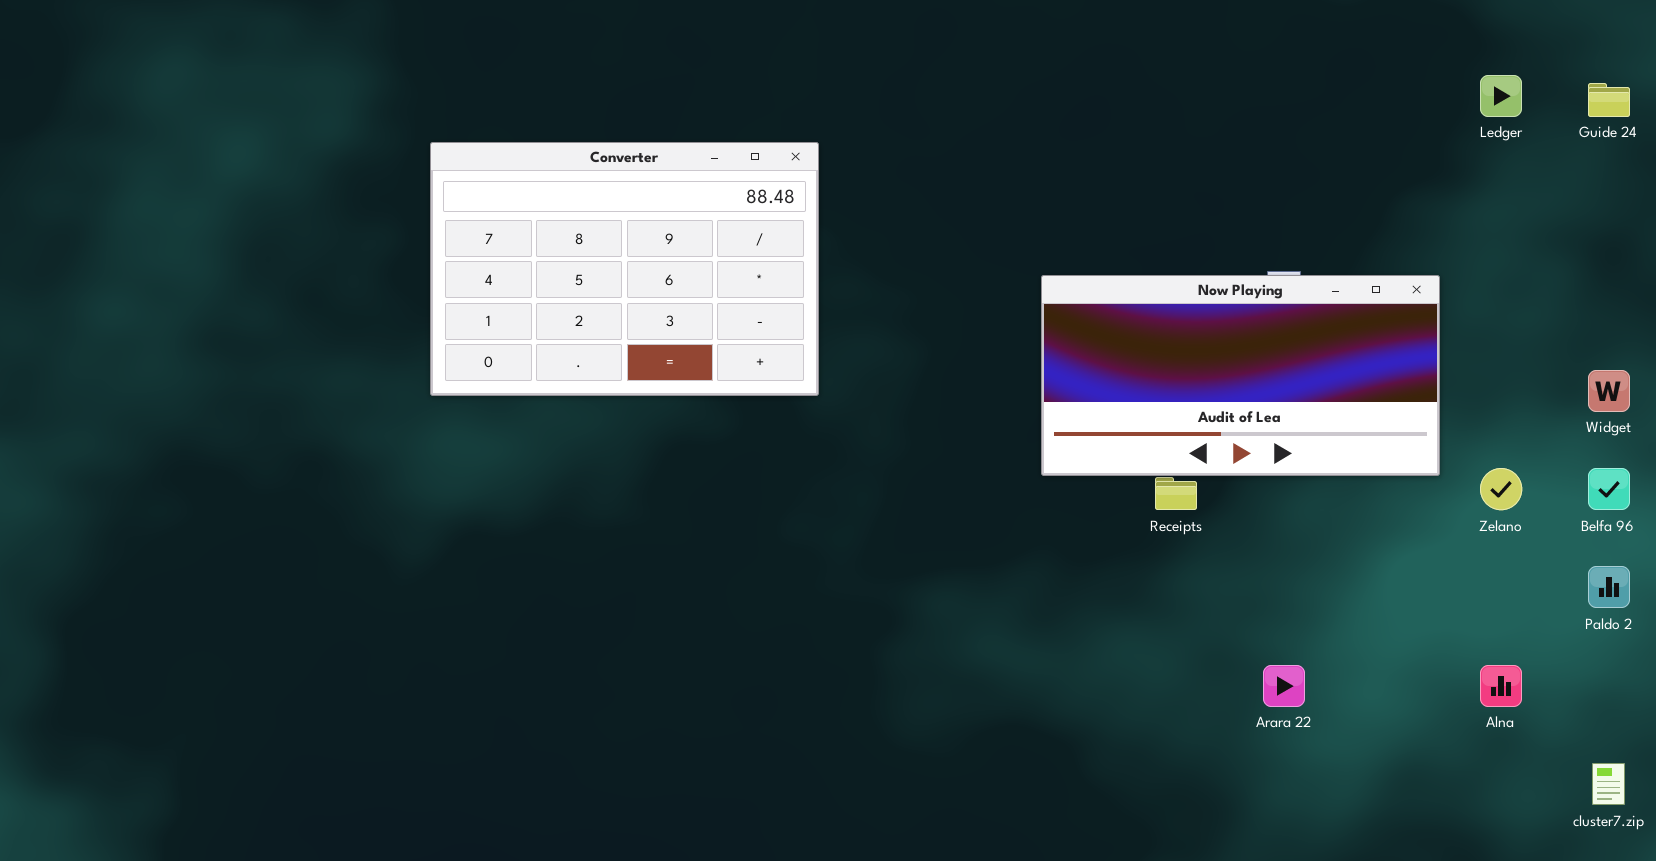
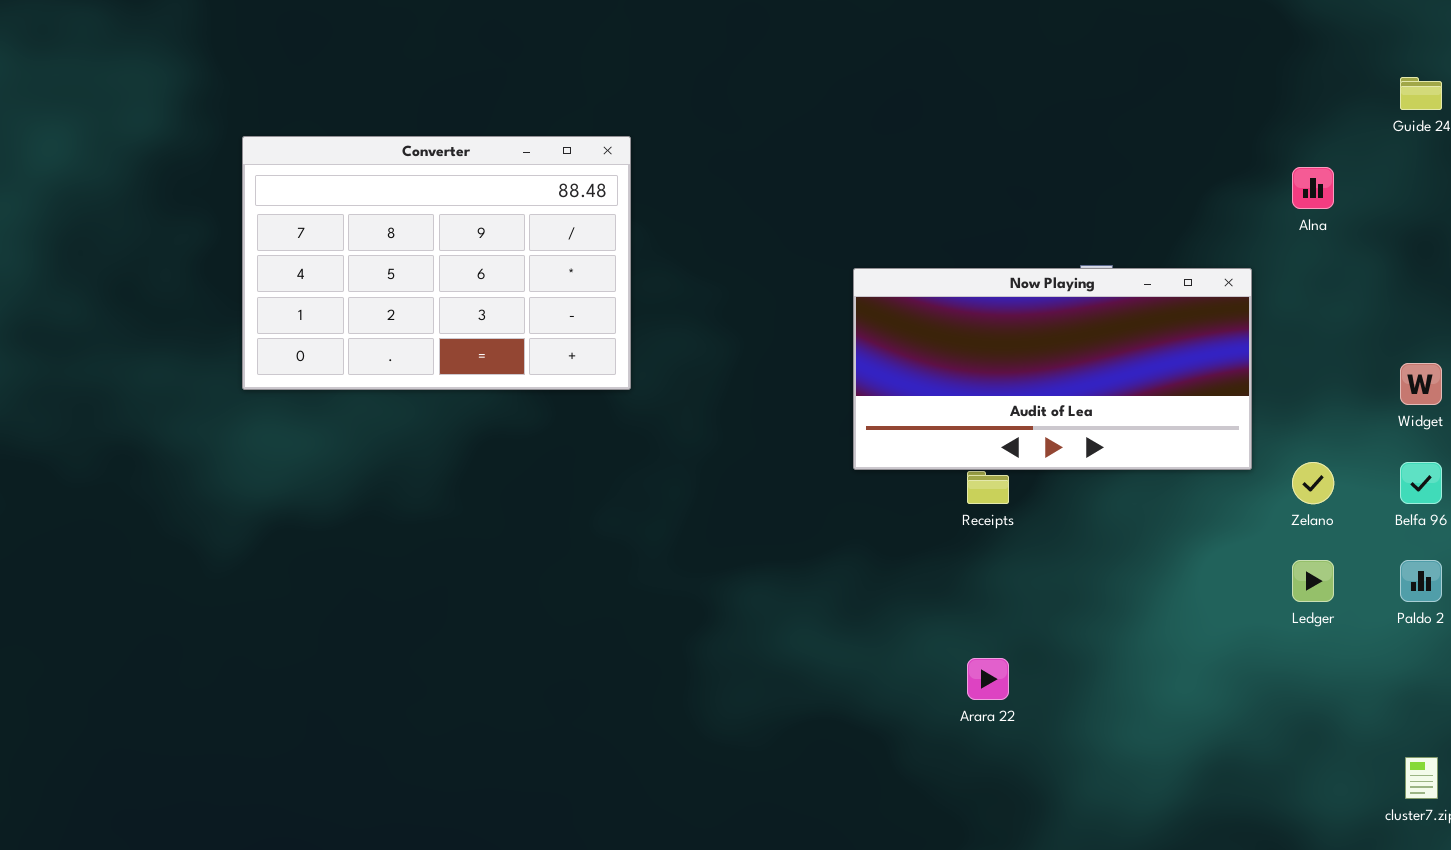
Ledger: [1480,75,1522,117] -> [1292,560,1334,602], moved
Arara 22: [1263,665,1305,707] -> [967,658,1009,700], moved
Alna: [1480,665,1522,707] -> [1292,167,1334,209], moved

